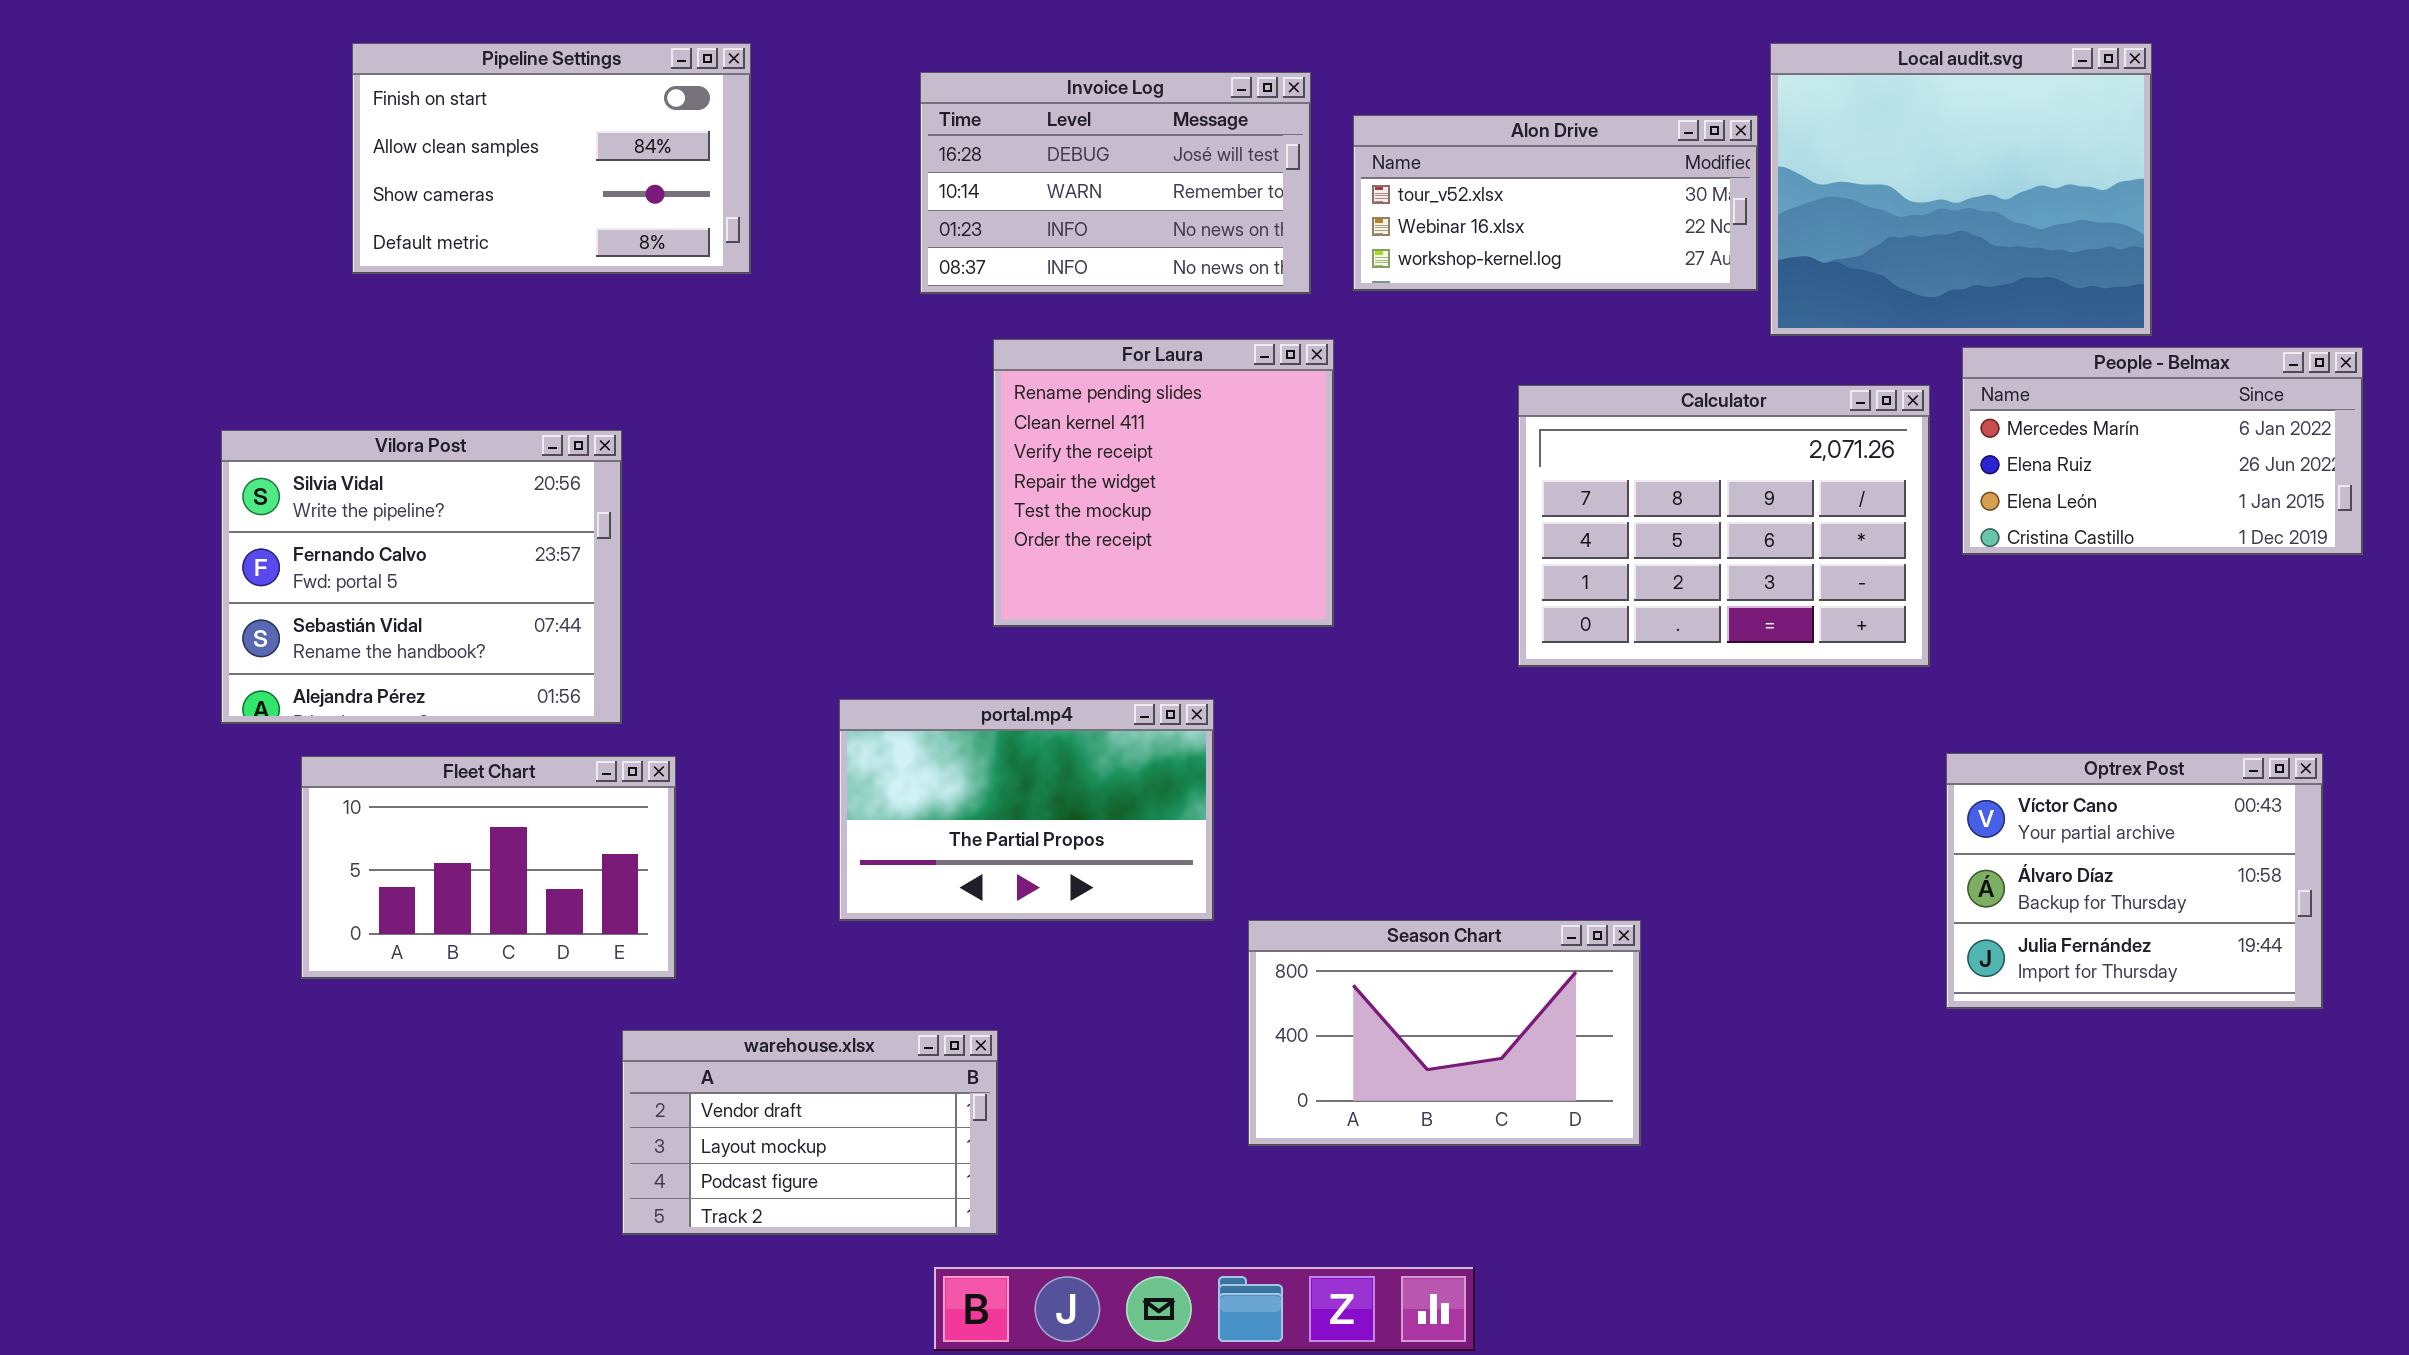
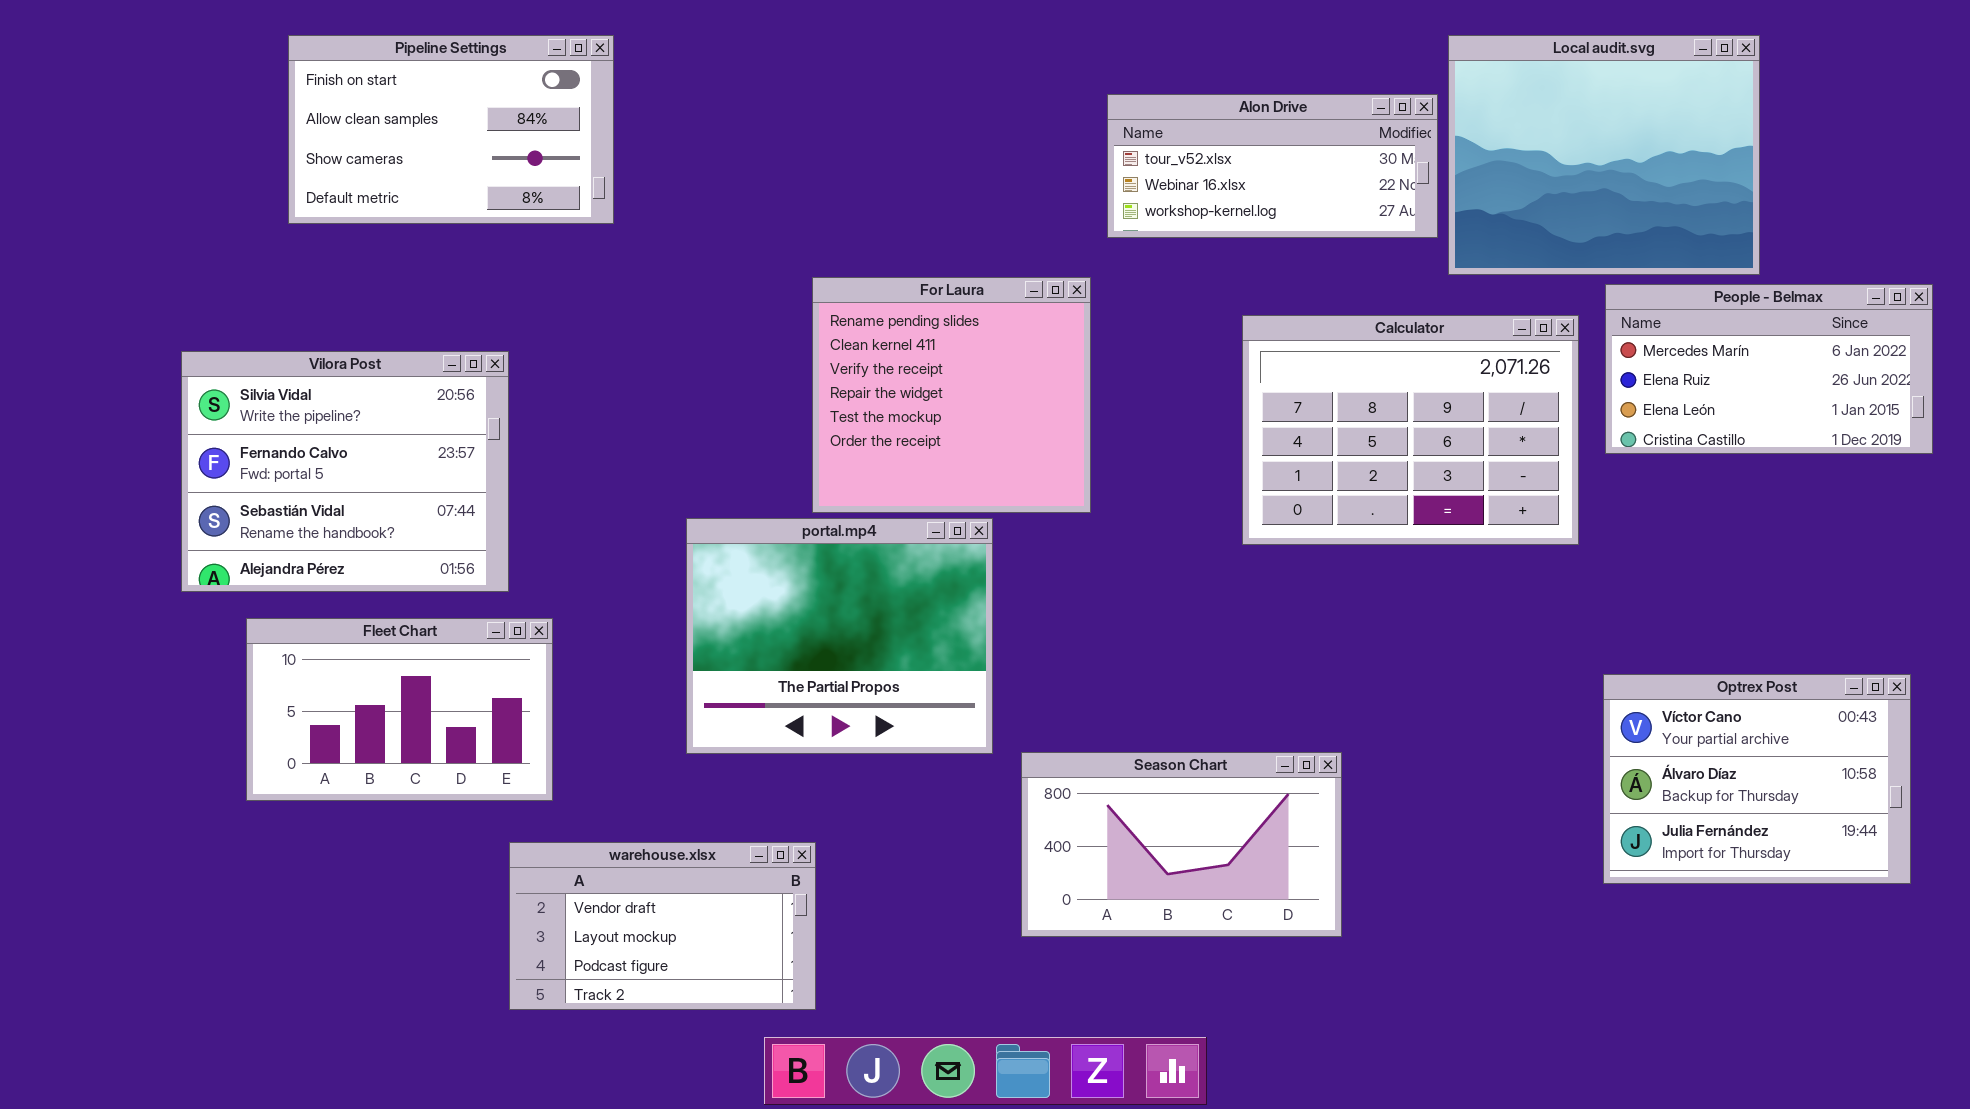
Invoice Log: [920,72,1311,294] -> none, closed
portal.mp4: [839,699,1214,921] -> [686,518,993,754], resized
Optrex Post: [1946,753,2323,1009] -> [1603,674,1911,884], moved

